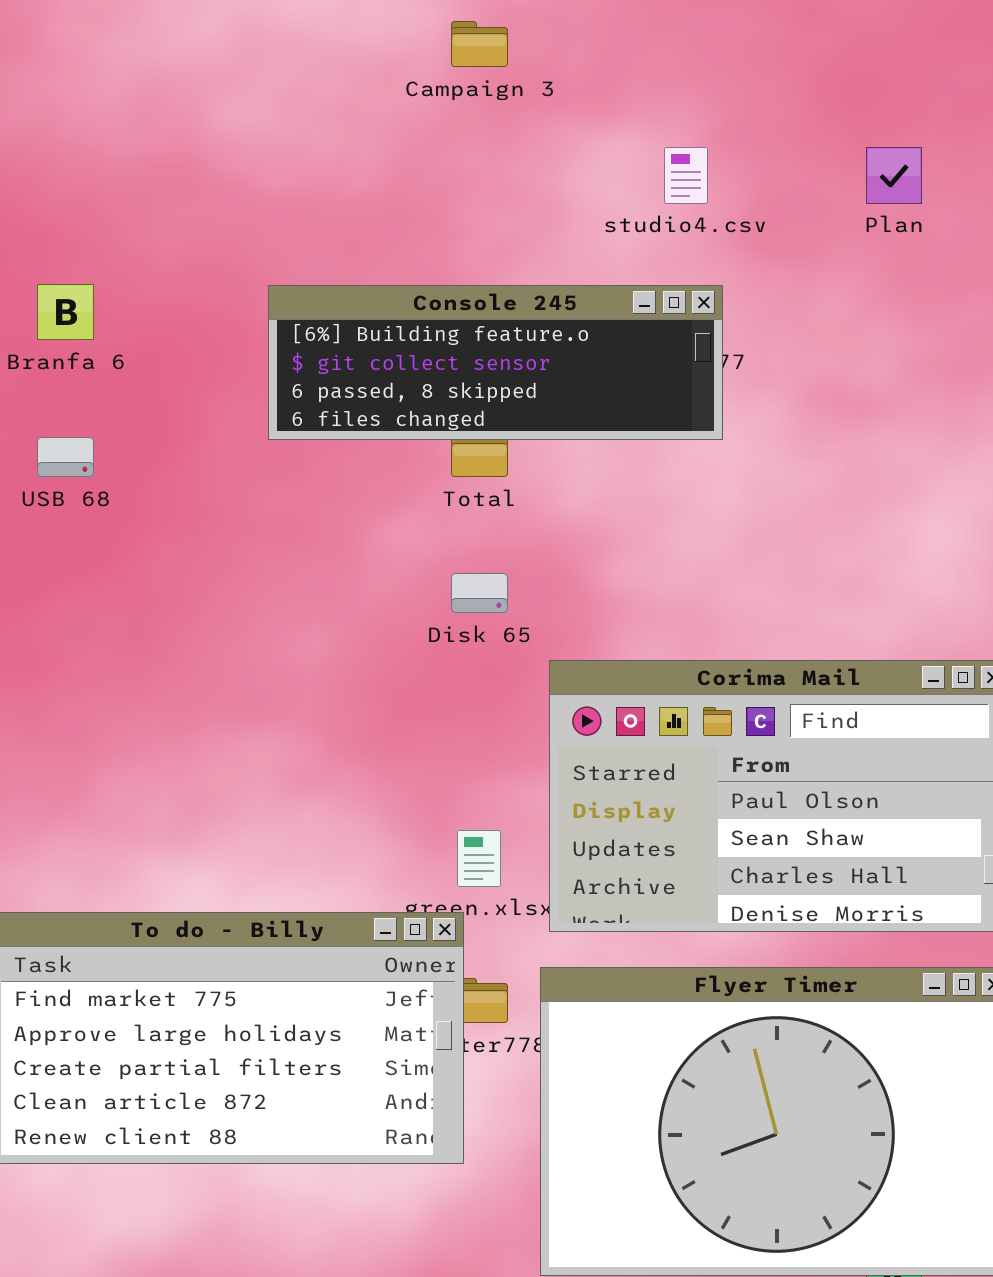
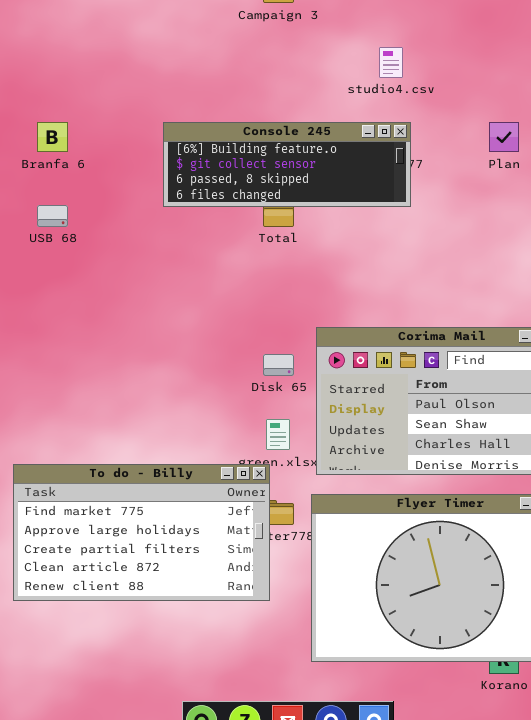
Plan: [866,147,922,204] -> [489,122,519,152], moved
Disk 65: [451,573,508,613] -> [263,354,294,376], moved

